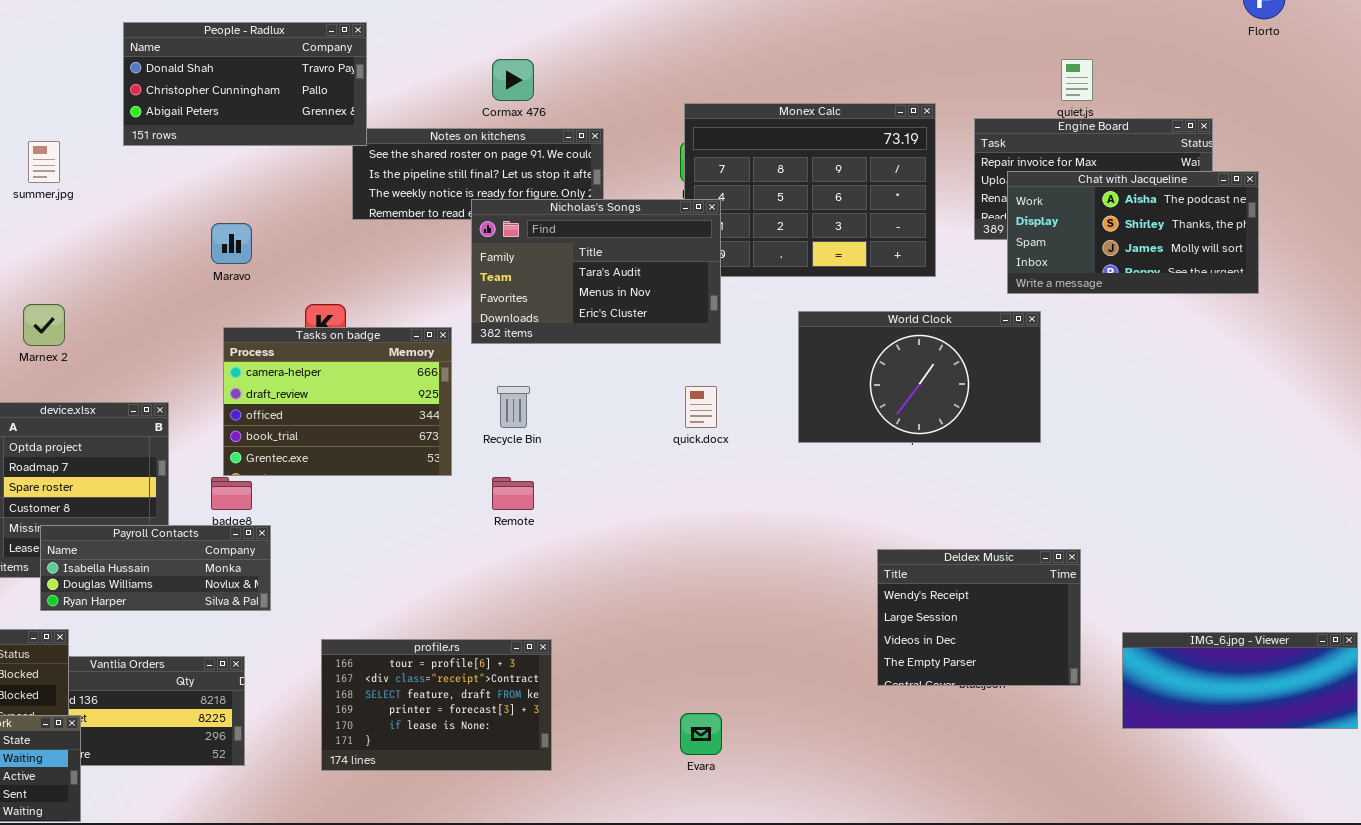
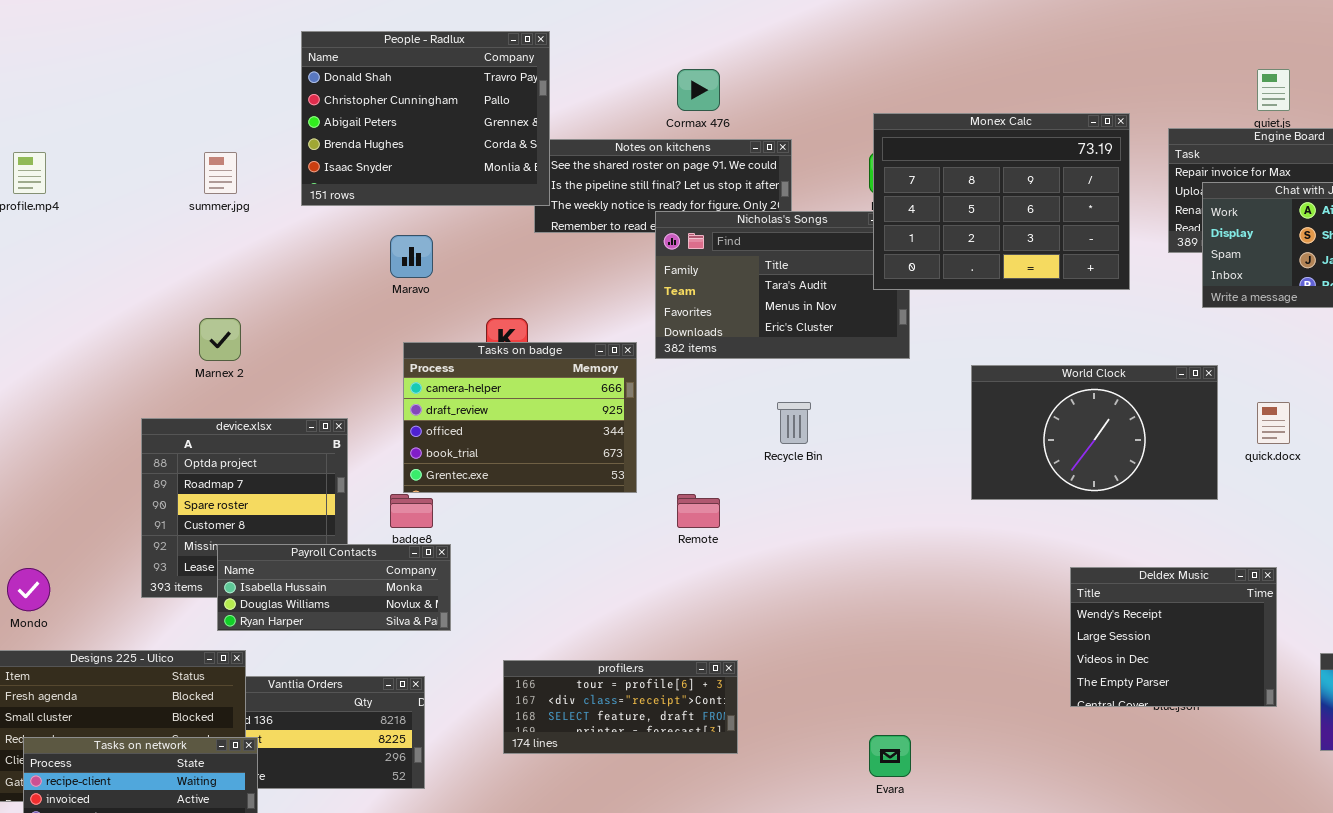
People - Radlux: [123,22,367,146] -> [301,31,550,206], resized
Monex Calc: [684,103,936,277] -> [873,113,1130,290], raised
World Clock: [798,311,1041,443] -> [971,365,1218,500], moved
Recycle Bin: [497,386,530,428] -> [777,402,811,444], moved
quick.docx: [685,386,717,428] -> [1257,402,1290,444], moved
profile.rs: [321,639,552,771] -> [503,660,738,754], resized

